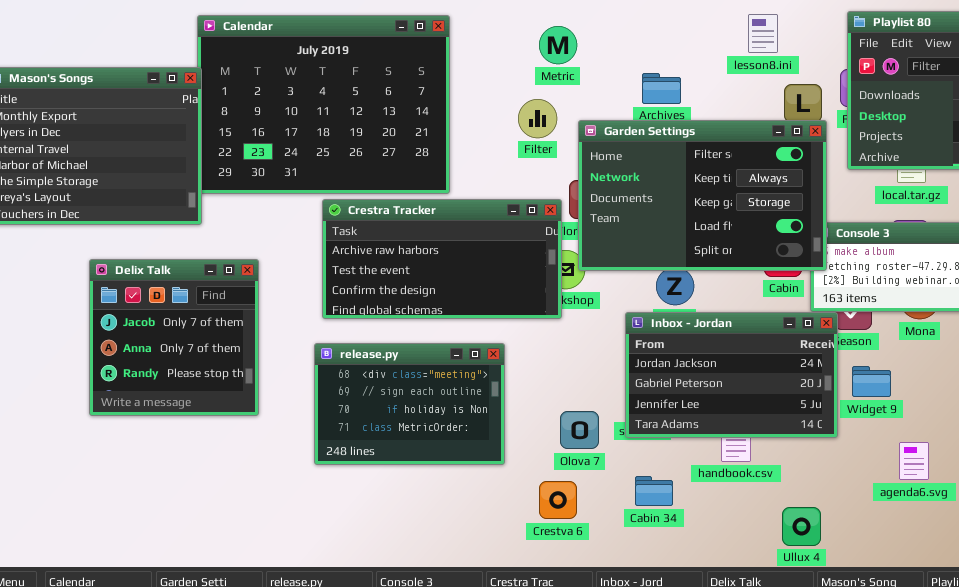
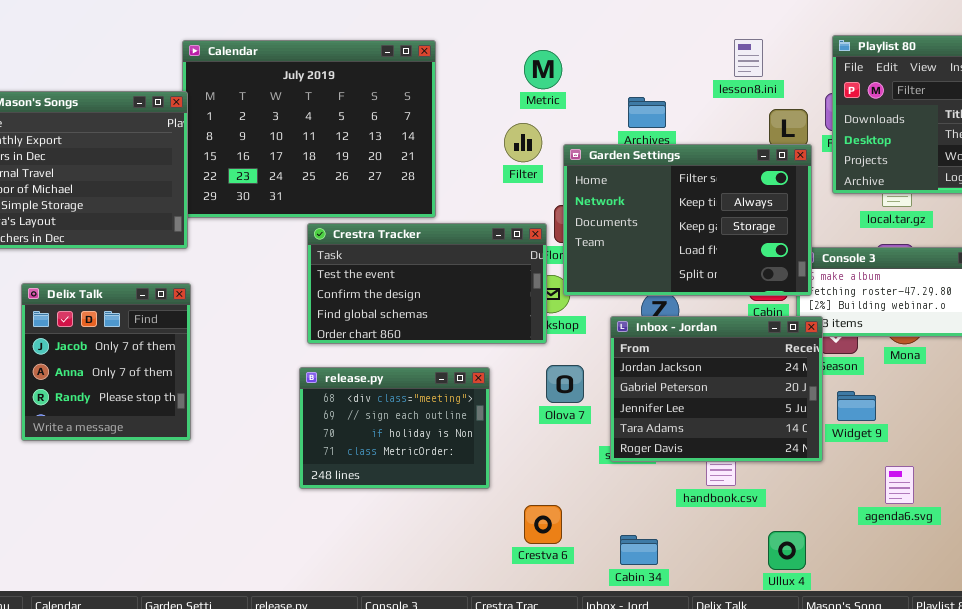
Crestra Tracker: [322,199,562,319] -> [307,223,547,344], scrolled down 1 row
Delix Talk: [89,259,259,416] -> [21,283,191,441], moved
Inbox - Jordan: [625,312,838,438] -> [610,316,823,462], resized
Olova 7: [560,411,599,449] -> [546,365,584,403], moved
Cabin 34: [635,476,673,506] -> [620,535,658,565], moved

